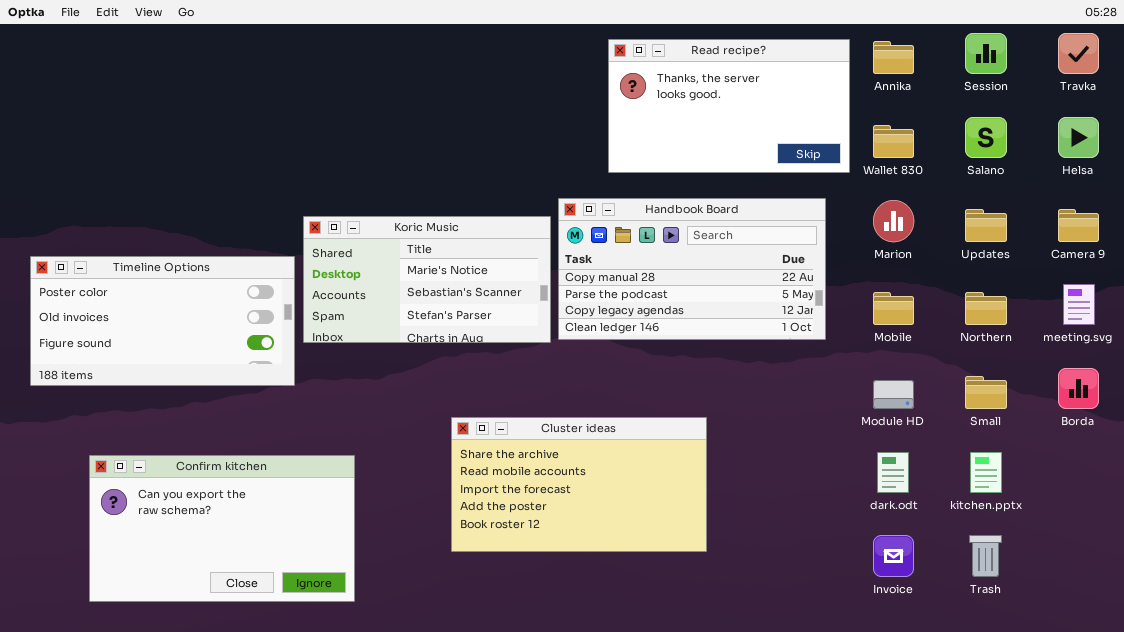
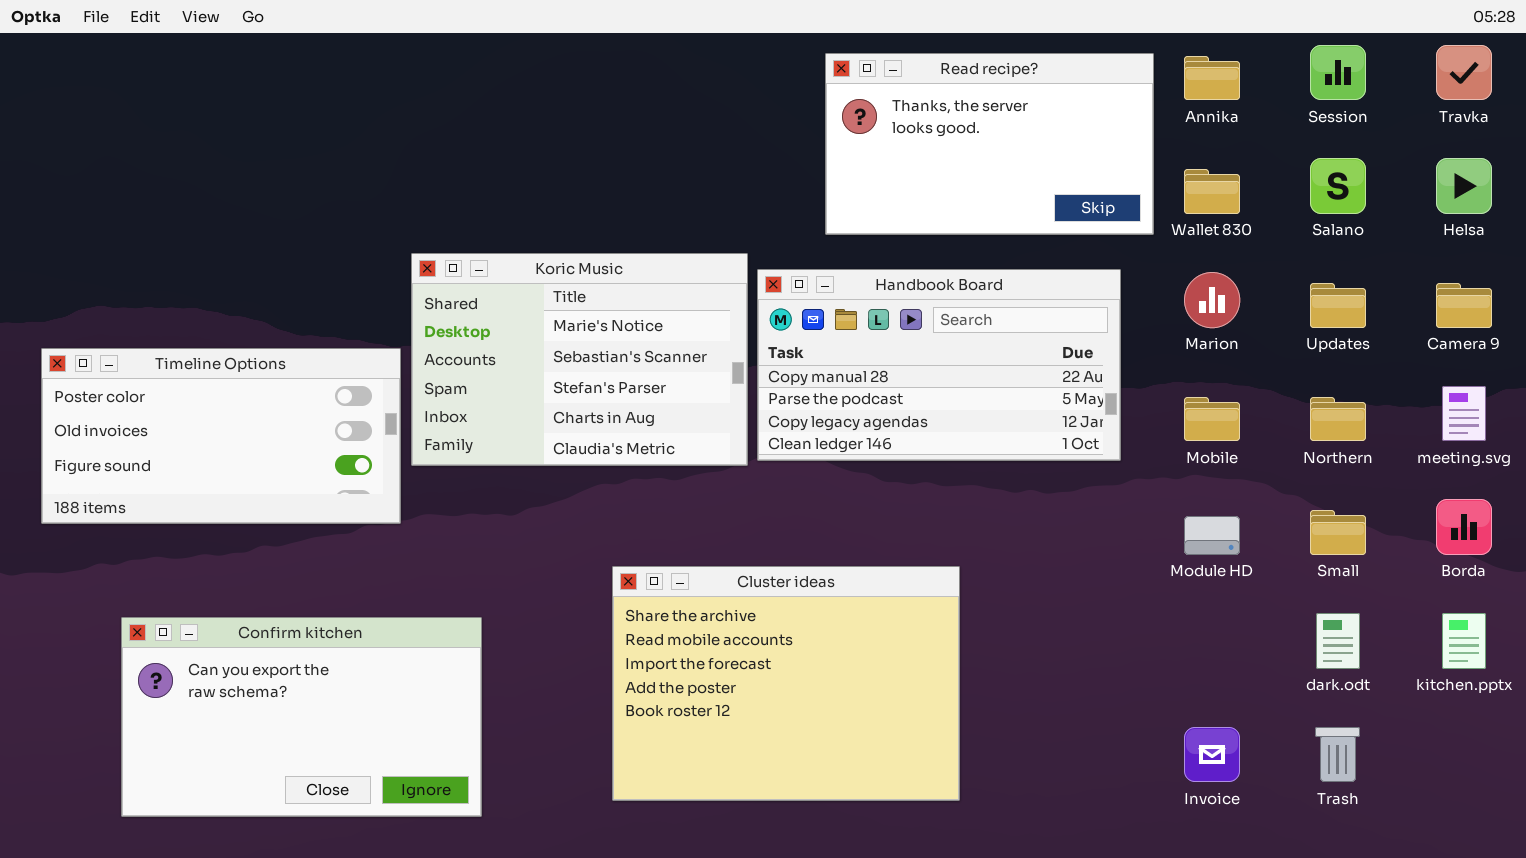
Koric Music: [303,216,551,343] -> [411,253,748,466], resized
Cluster ideas: [451,417,707,552] -> [612,566,960,801], resized
dark.odt: [877,452,909,493] -> [1316,613,1360,669], moved
kitchen.pptx: [970,452,1002,493] -> [1442,613,1486,669], moved

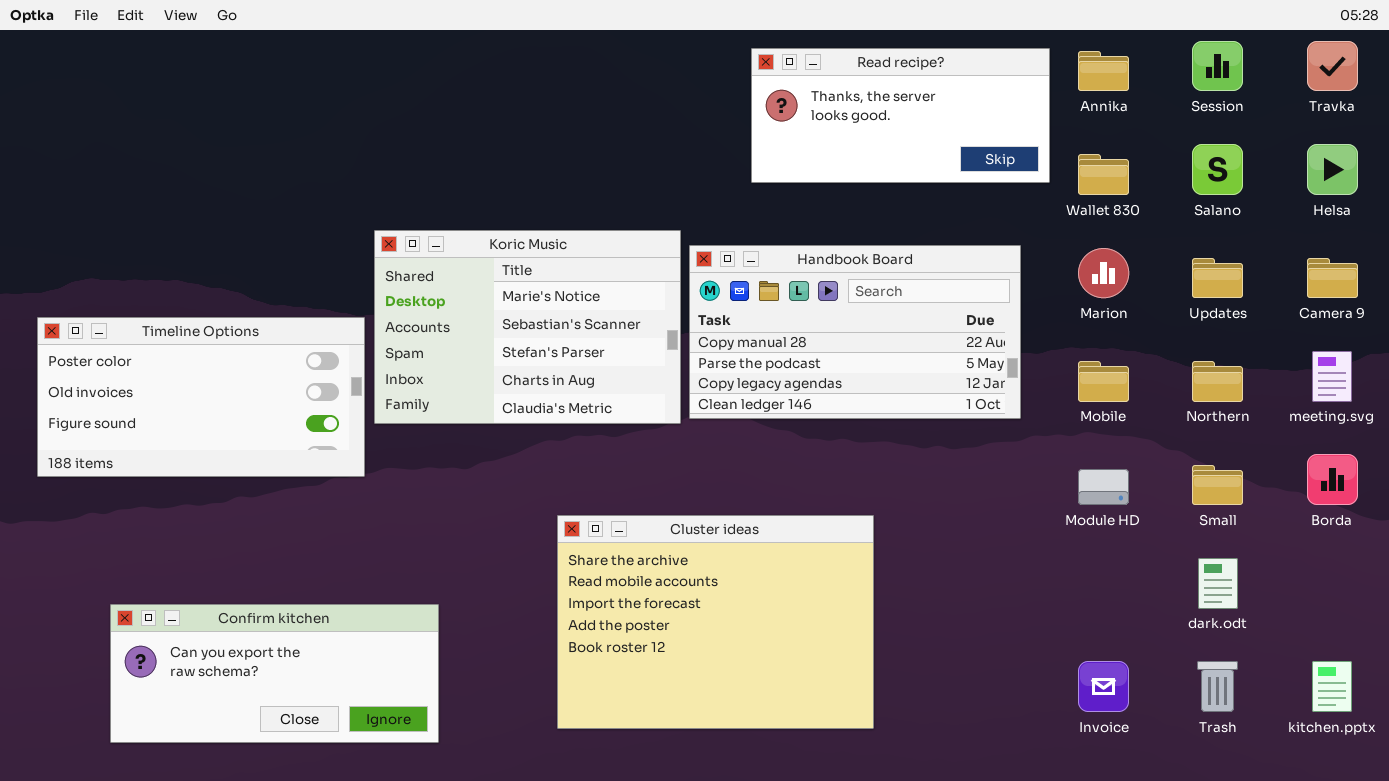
Read recipe?: [825,53,1154,235] -> [751,48,1050,183], resized
kitchen.pptx: [1442,613,1486,669] -> [1312,661,1352,712], moved
Confirm kitchen: [121,617,482,817] -> [110,604,439,743], resized

